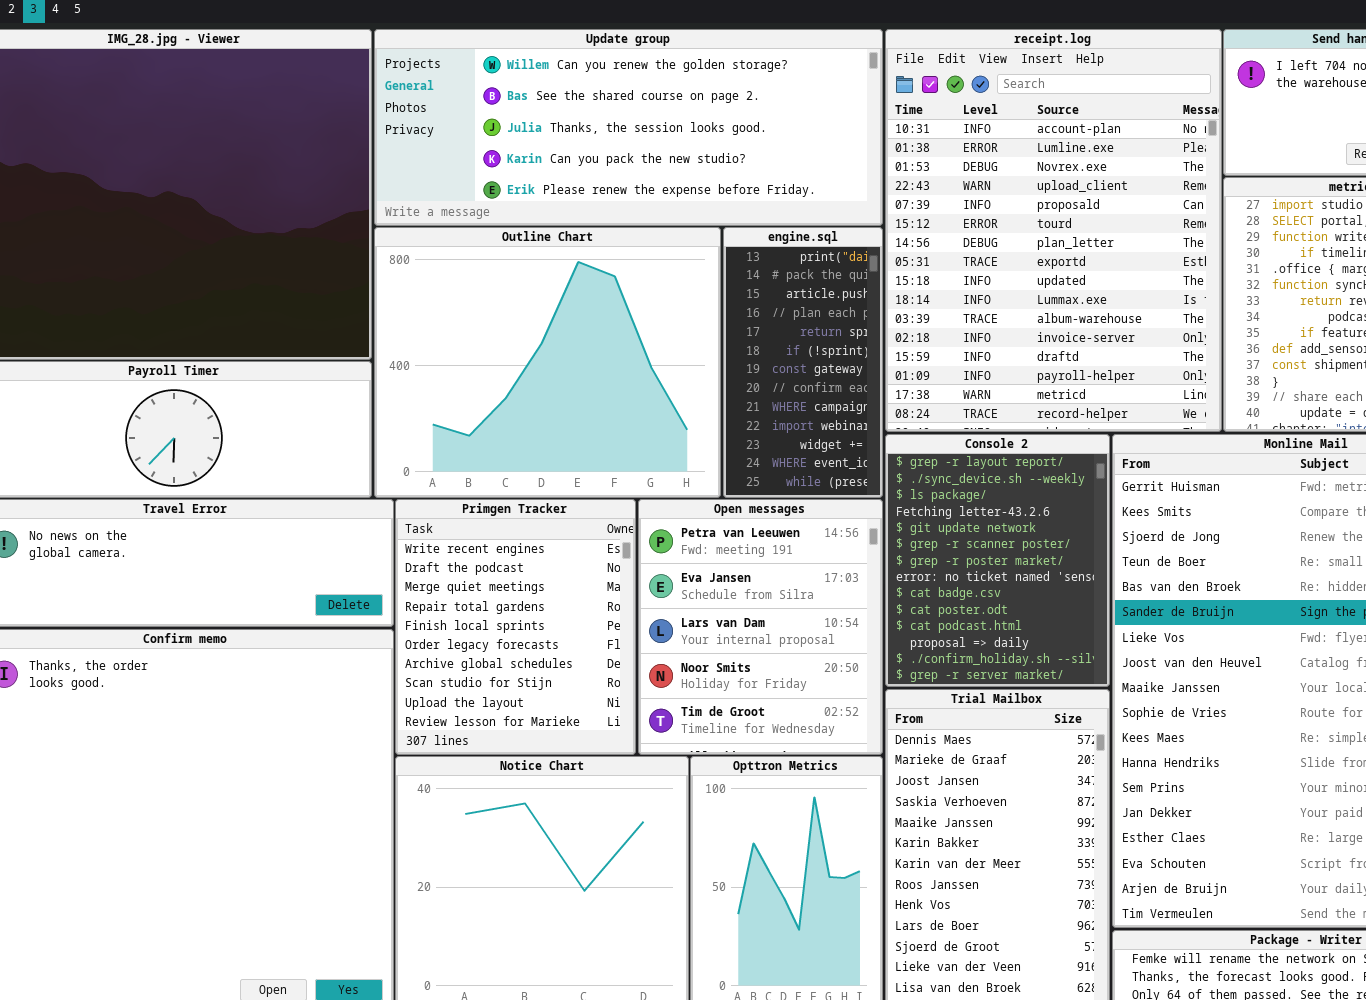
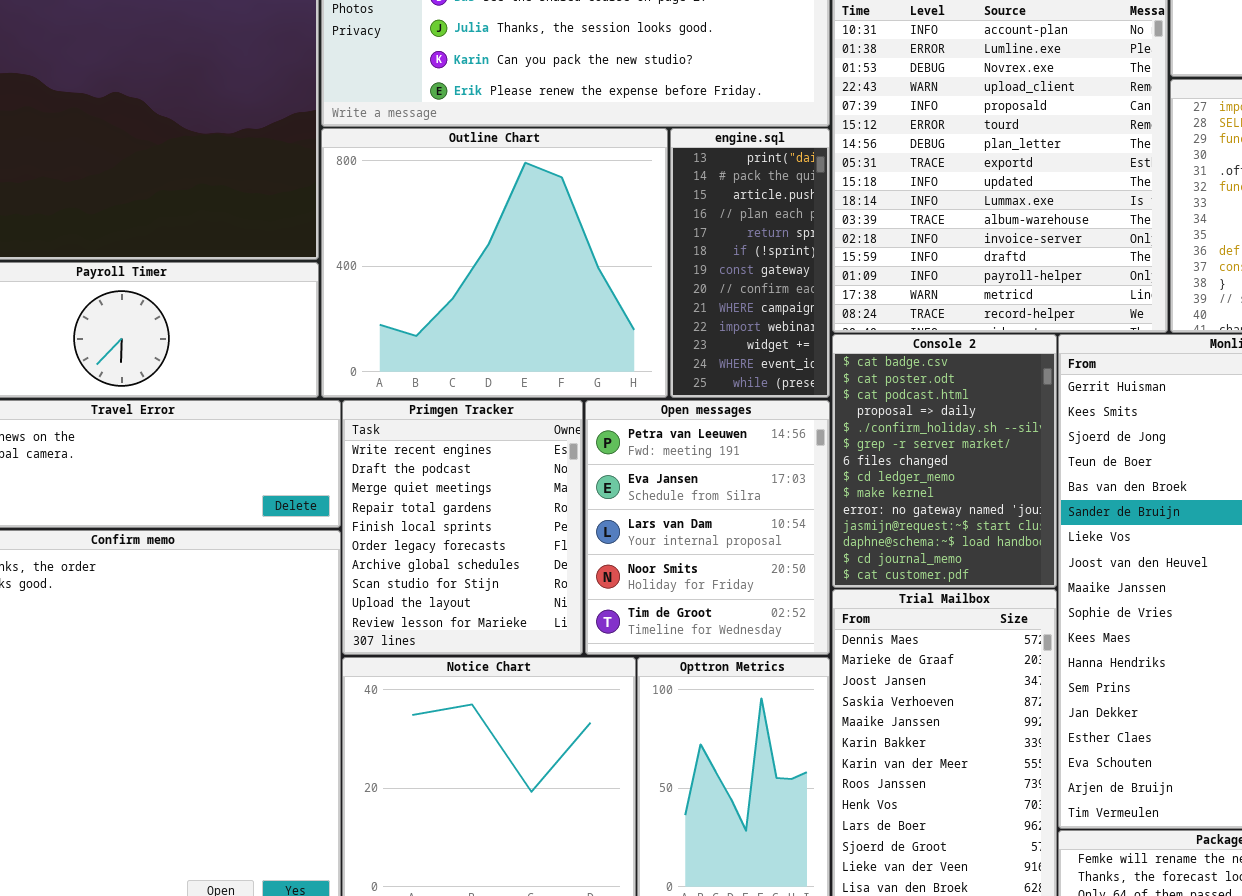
Console 2: [885,434,1110,687] -> [832,334,1057,588], scrolled down 8 rows

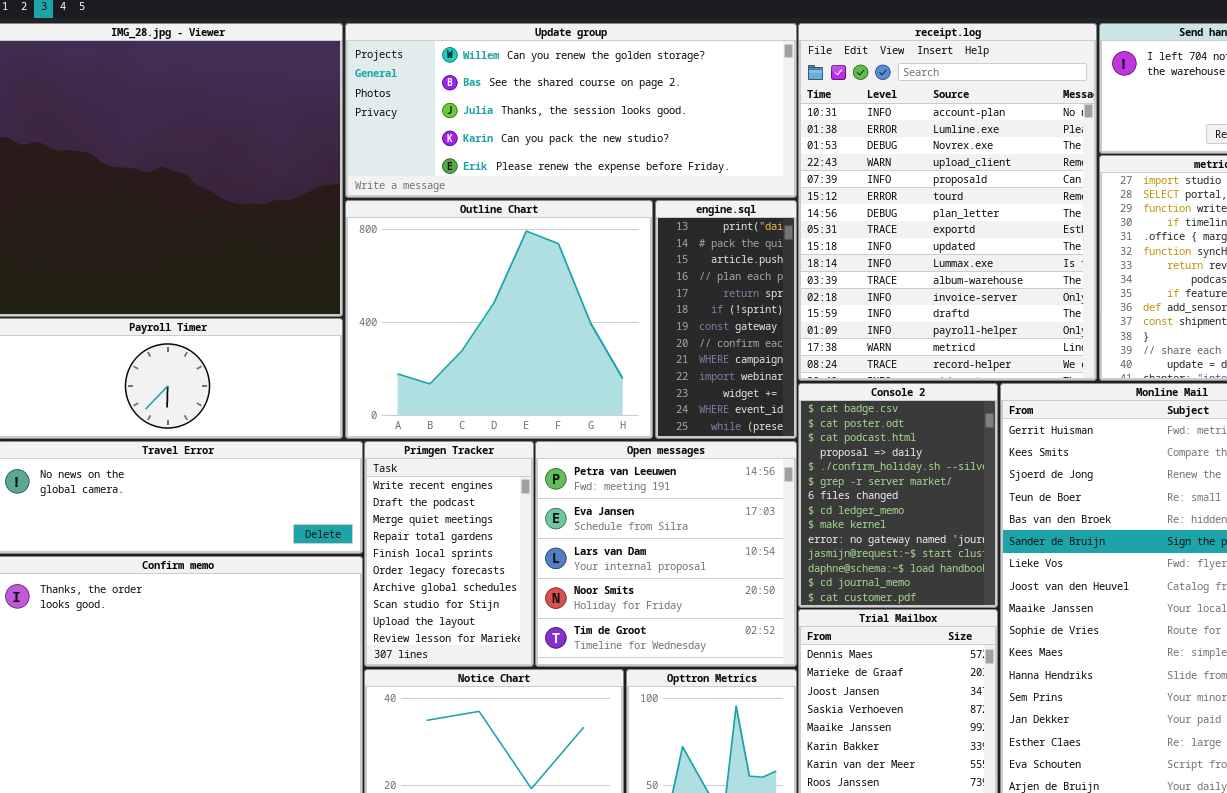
Primgen Tracker: [342,400,583,655] -> [364,441,534,667], resized
Open messages: [585,400,830,655] -> [535,441,797,667], resized

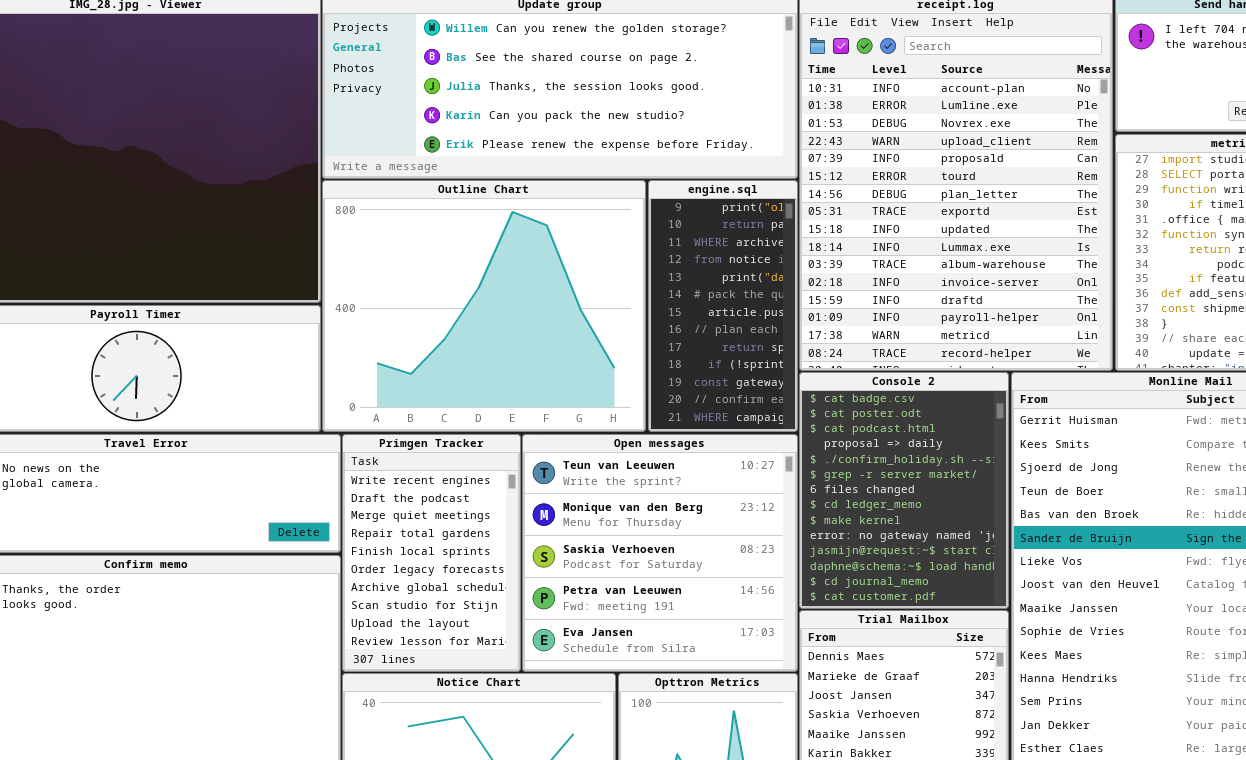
engine.sql: [655,200,797,439] -> [648,180,798,432], scrolled up 4 rows
Open messages: [535,441,797,667] -> [522,434,798,672], scrolled up 3 rows

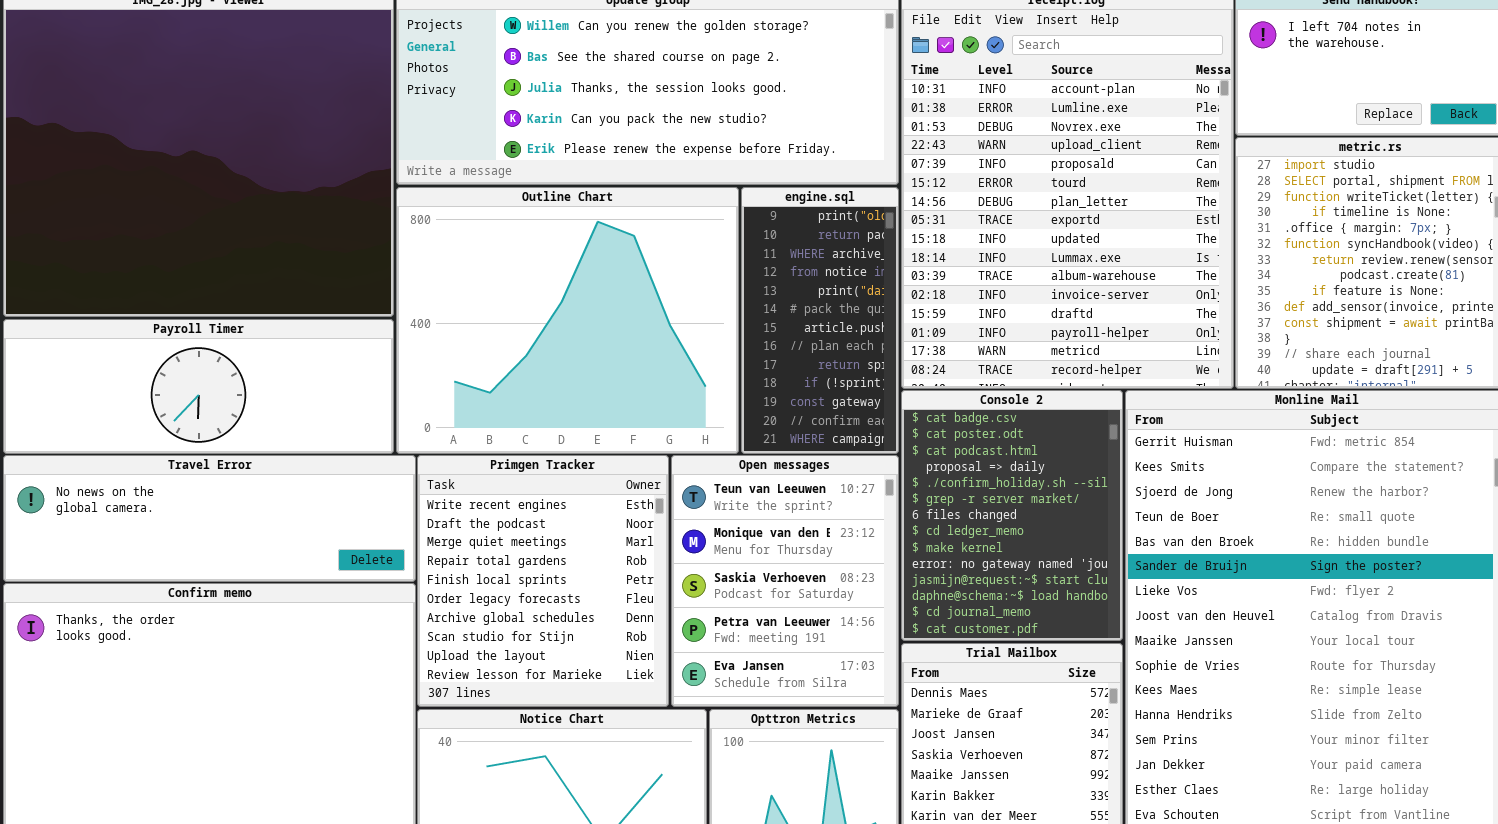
Primgen Tracker: [342,434,521,672] -> [417,455,669,707], resized
Open messages: [522,434,798,672] -> [671,455,899,707], resized

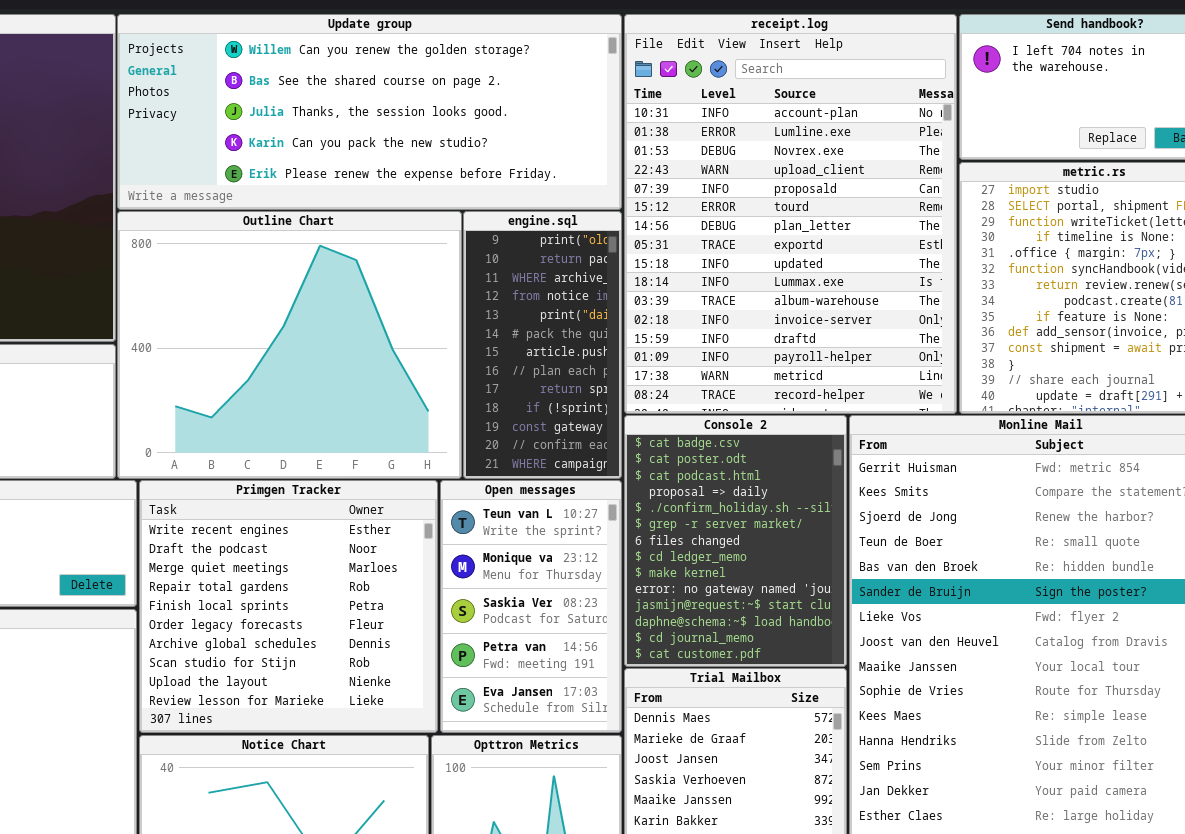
Primgen Tracker: [417,455,669,707] -> [139,480,438,733], resized
Open messages: [671,455,899,707] -> [440,480,622,733], resized

